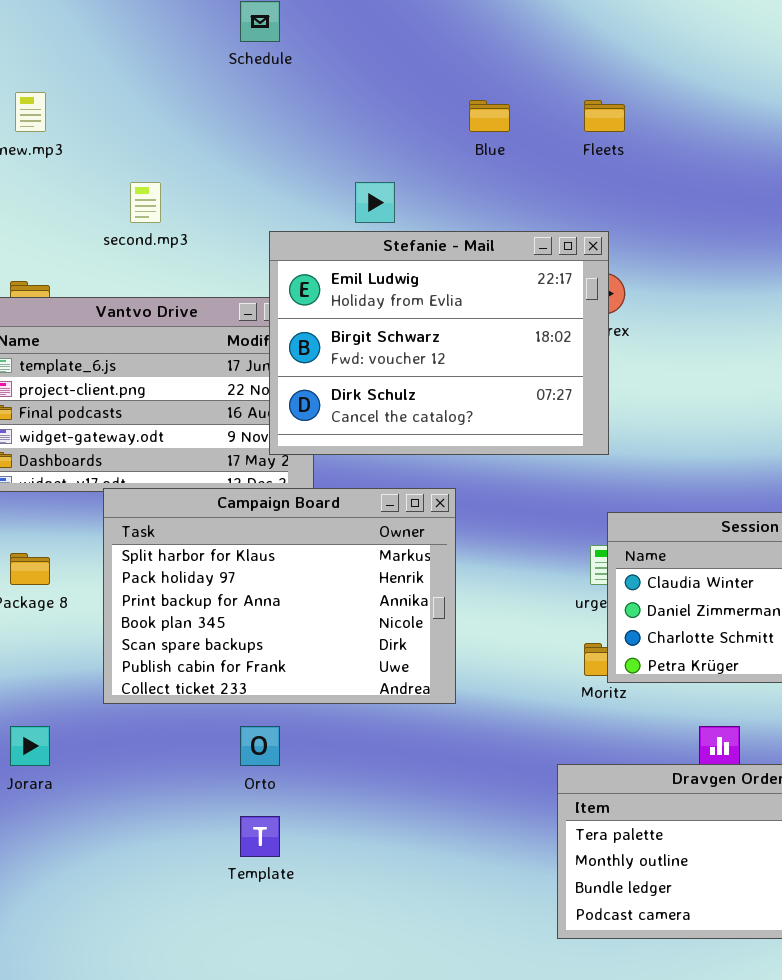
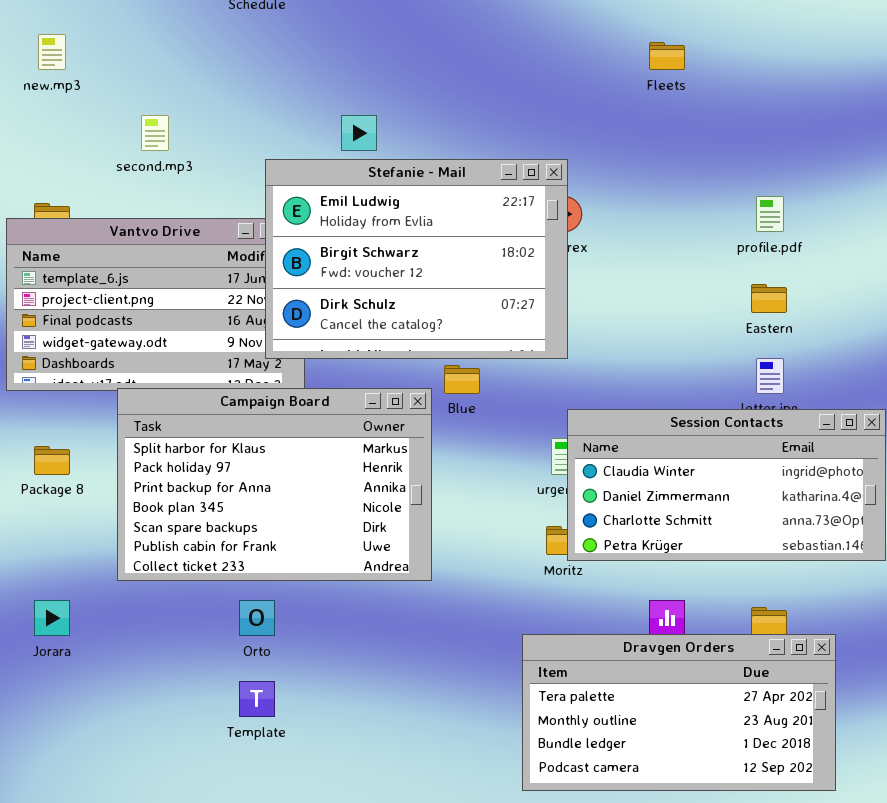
Blue: [469,100,510,132] -> [444,365,480,394], moved
Fleets: [584,100,625,132] -> [649,42,685,70], moved

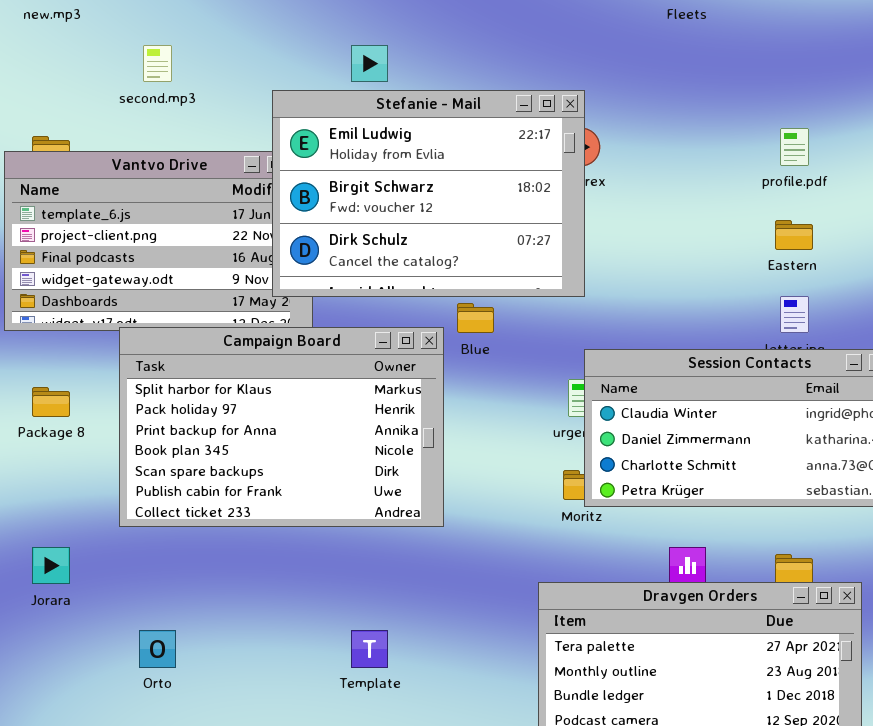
Orto: [239,600,275,636] -> [139,630,176,668], moved
Template: [239,681,275,717] -> [351,630,388,668], moved

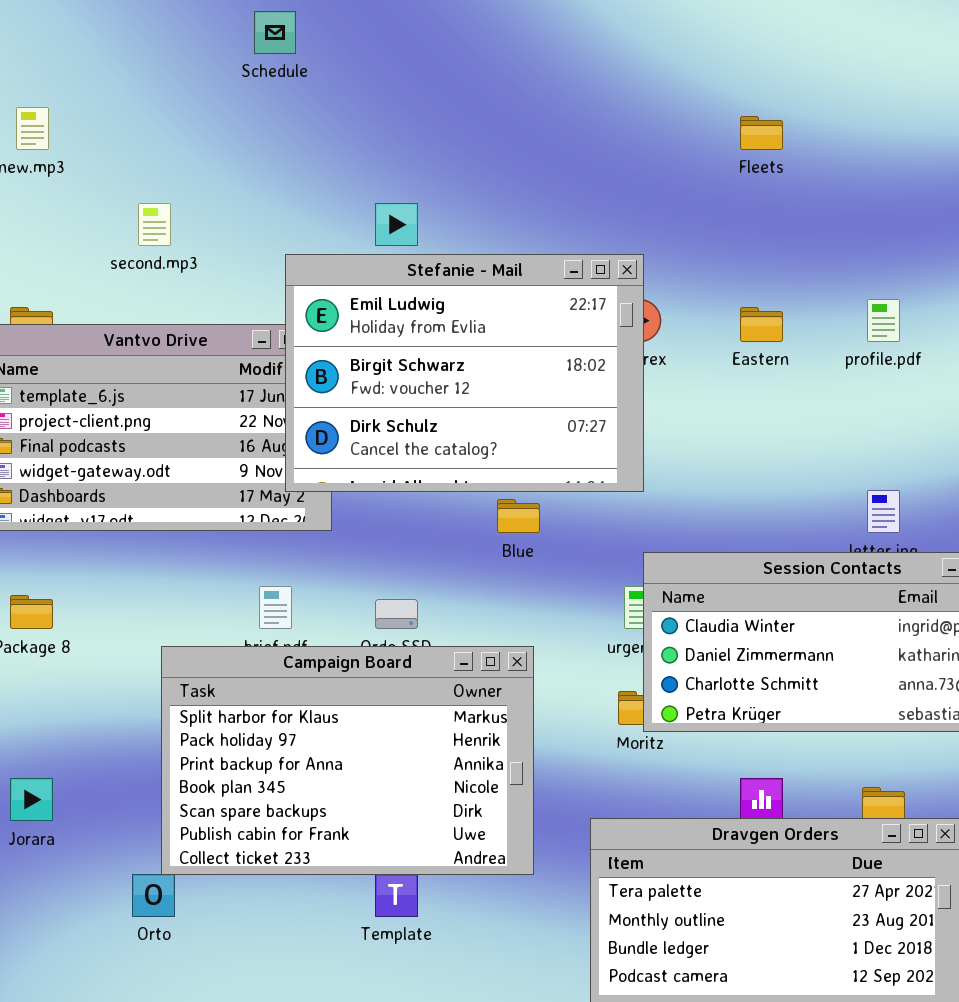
Eastern: [775,220,813,250] -> [740,307,783,342], moved
Campaign Board: [119,327,444,527] -> [161,646,534,875], moved

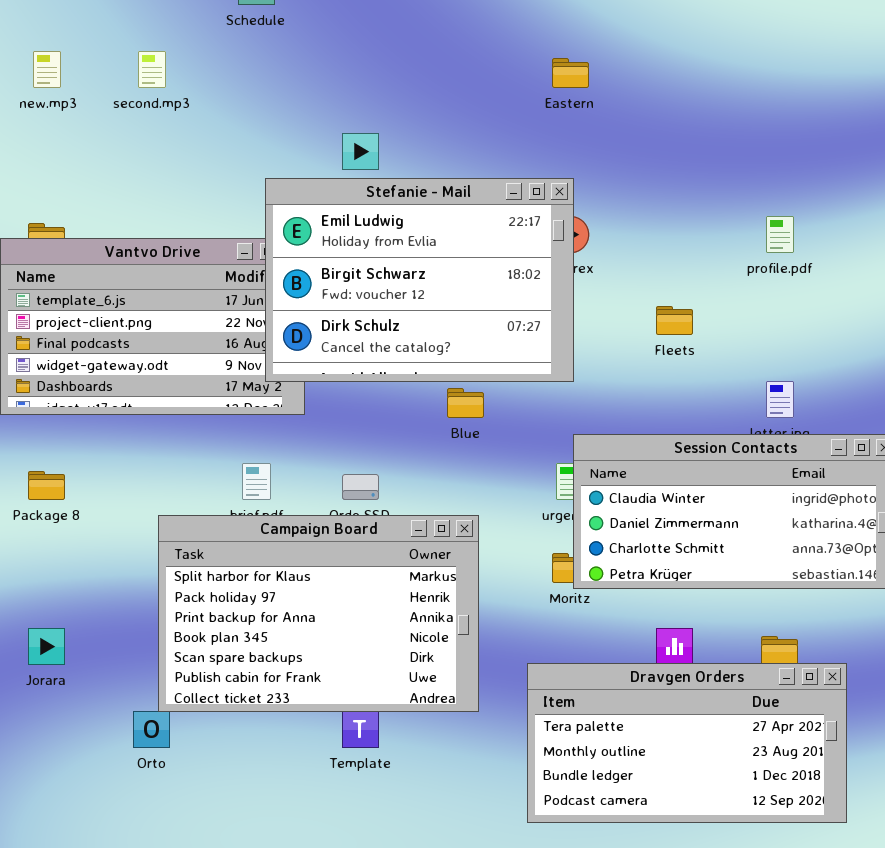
Fleets: [740,116,783,150] -> [656,306,693,335], moved
second.mp3: [138,203,171,246] -> [138,51,166,88], moved
Eastern: [740,307,783,342] -> [552,58,589,88], moved

